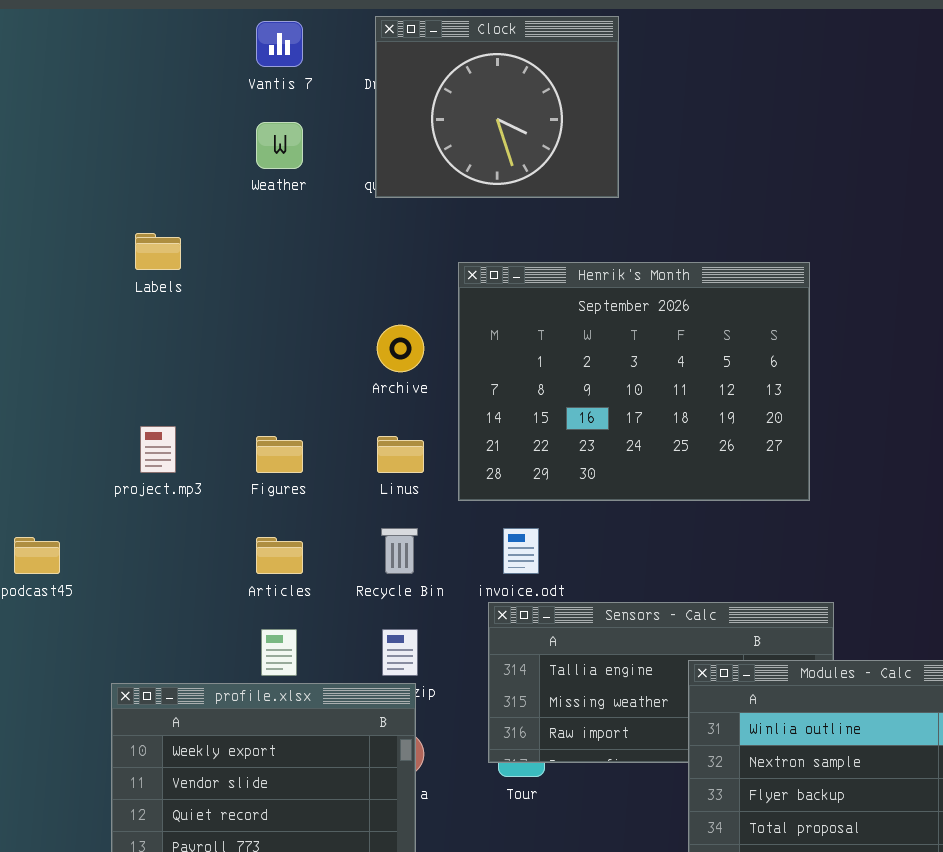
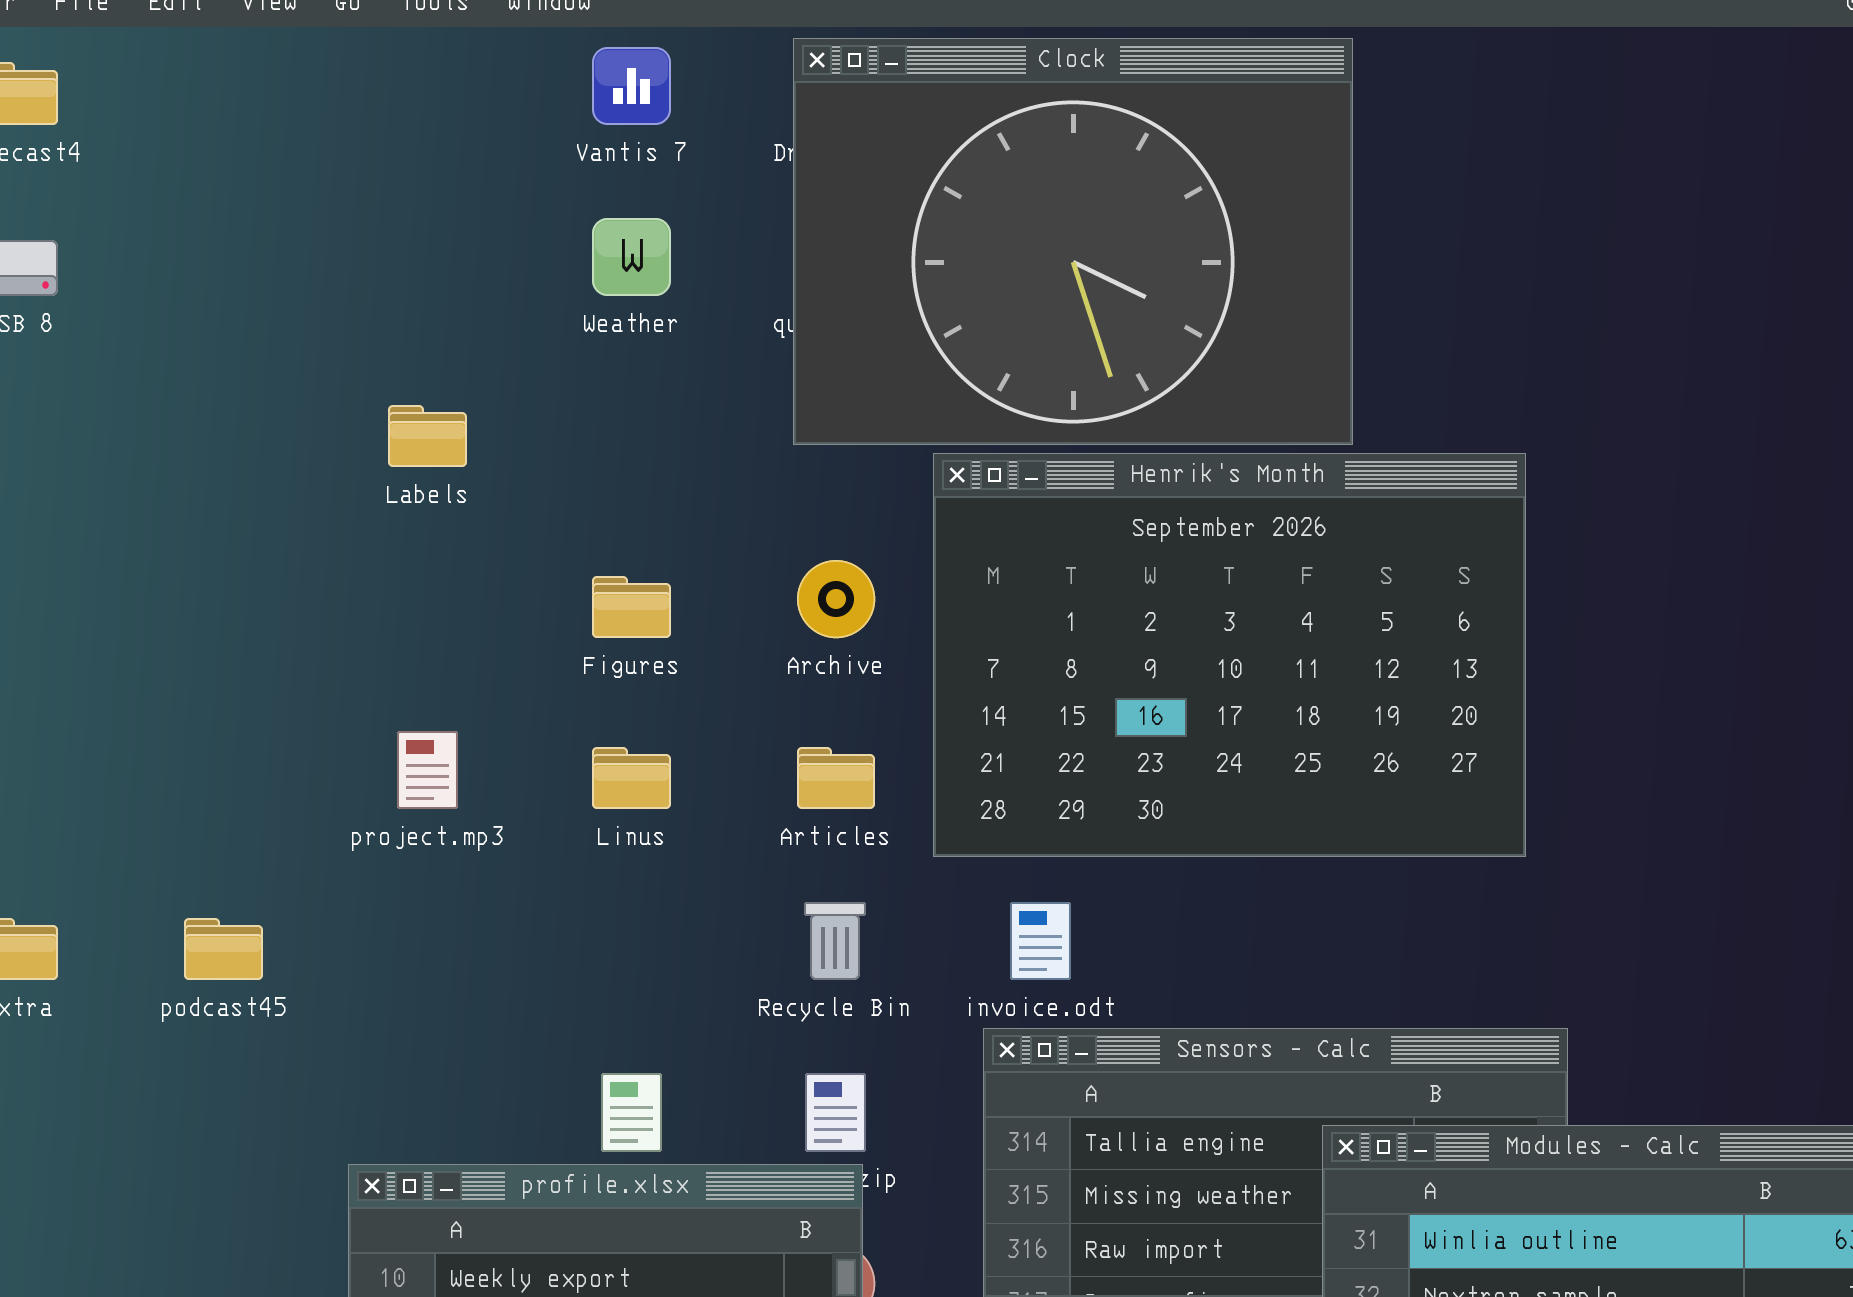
Clock: [375,16,619,198] -> [793,38,1353,445], resized
Figures: [256,436,303,473] -> [592,576,671,638], moved
Linus: [377,436,424,473] -> [592,747,671,809], moved
Articles: [256,537,303,574] -> [797,747,875,809], moved

